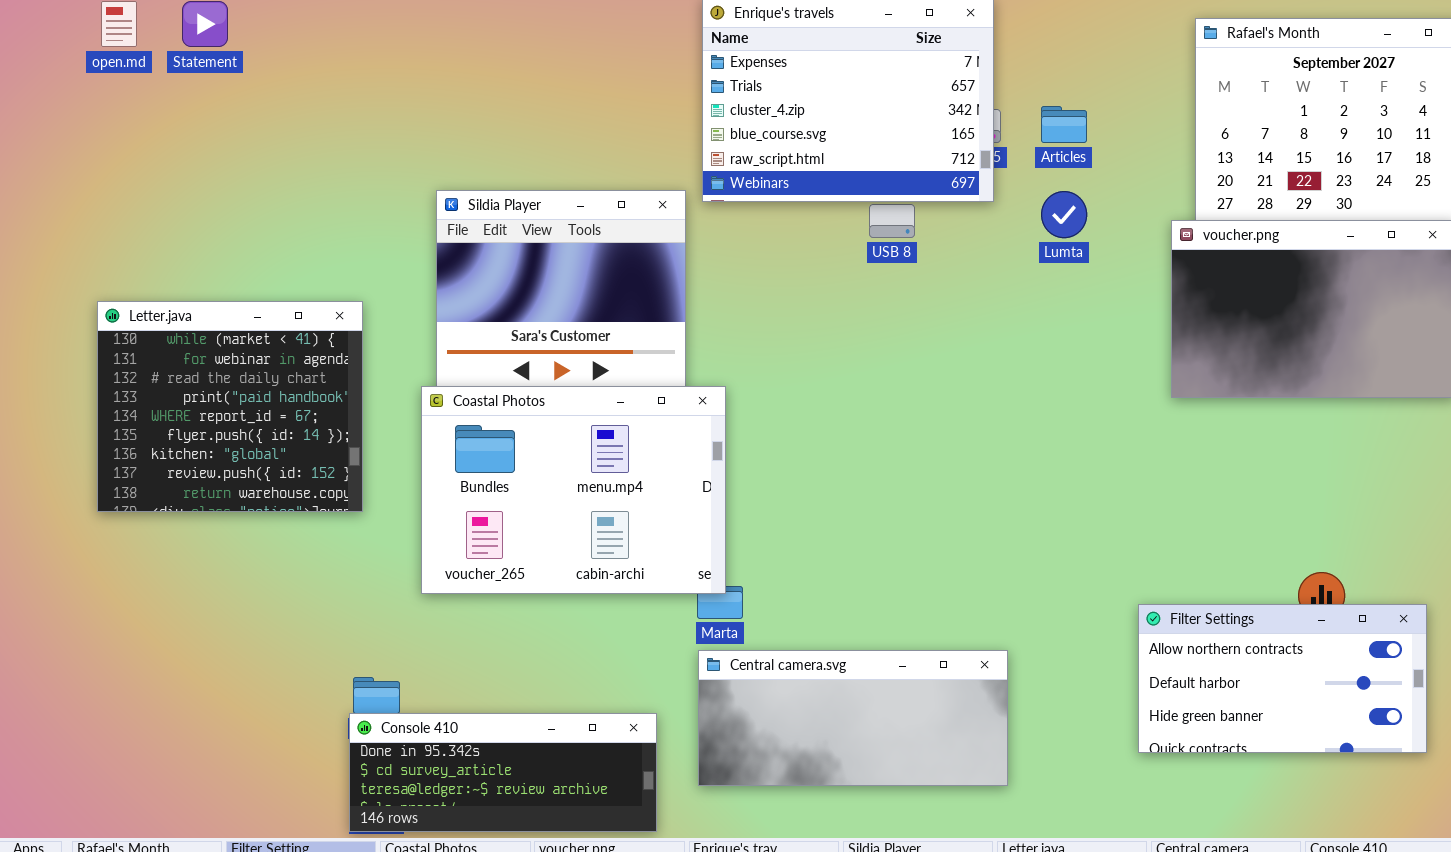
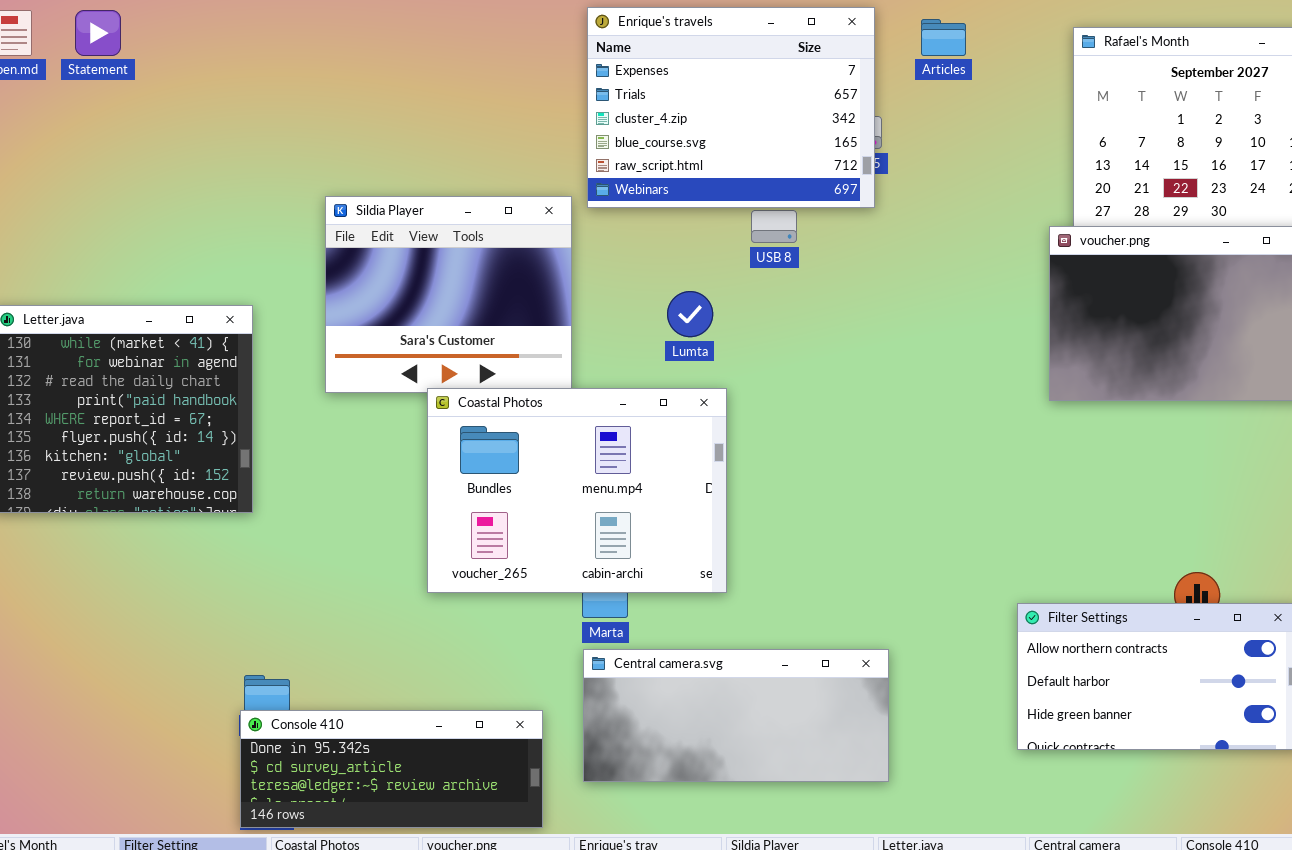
Articles: [1041,106,1087,143] -> [921,19,966,56], moved
Lumta: [1041,191,1087,238] -> [667,291,713,337], moved
Coastal Photos: [421,386,726,594] -> [427,388,727,593], moved

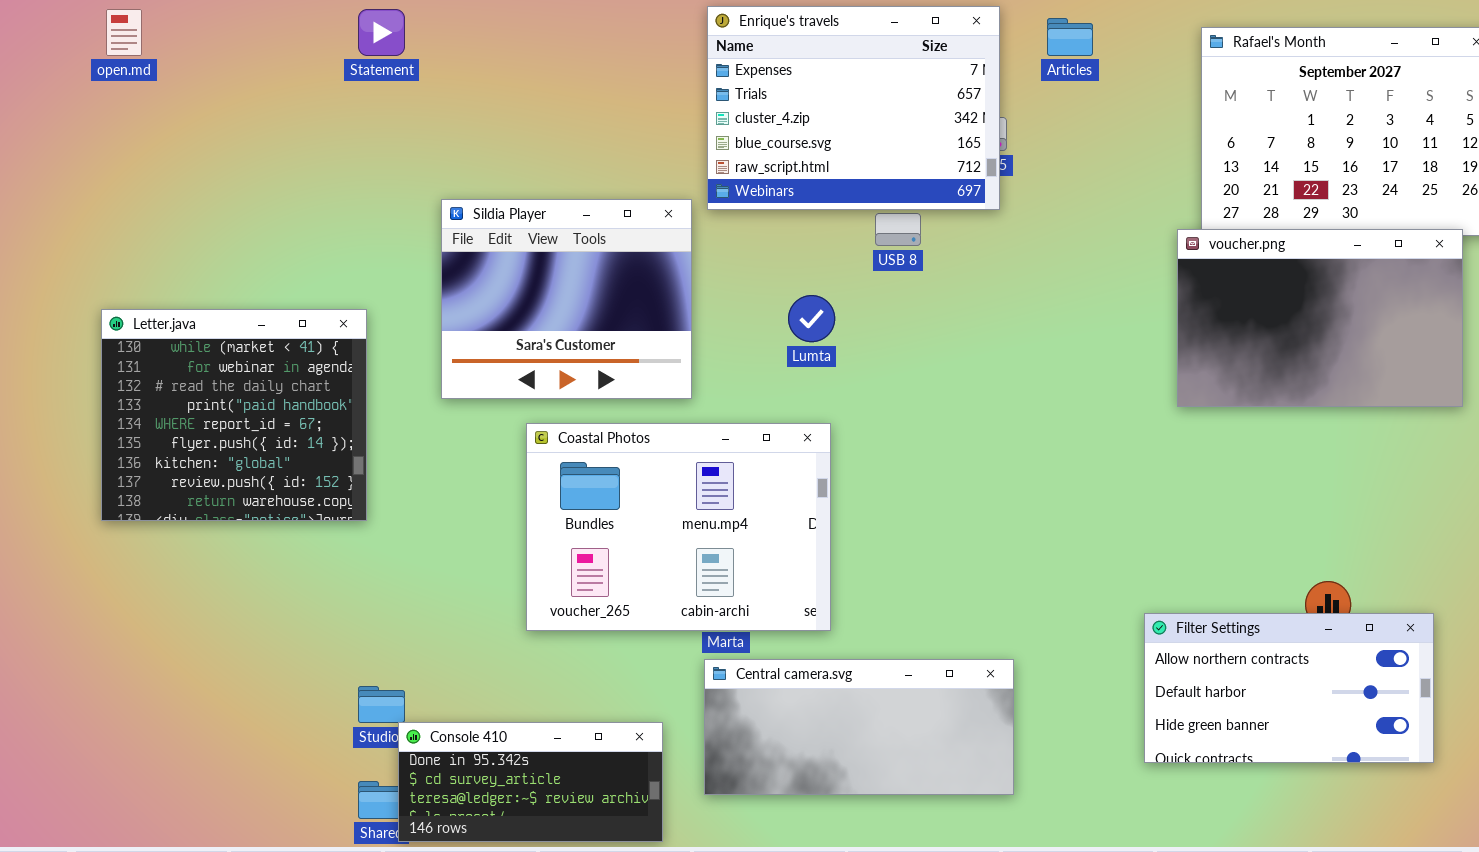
Statement: [75,10,121,56] -> [358,9,405,56], moved
Coastal Photos: [427,388,727,593] -> [526,423,831,631], moved
Console 410: [240,710,543,828] -> [398,722,663,842], resized

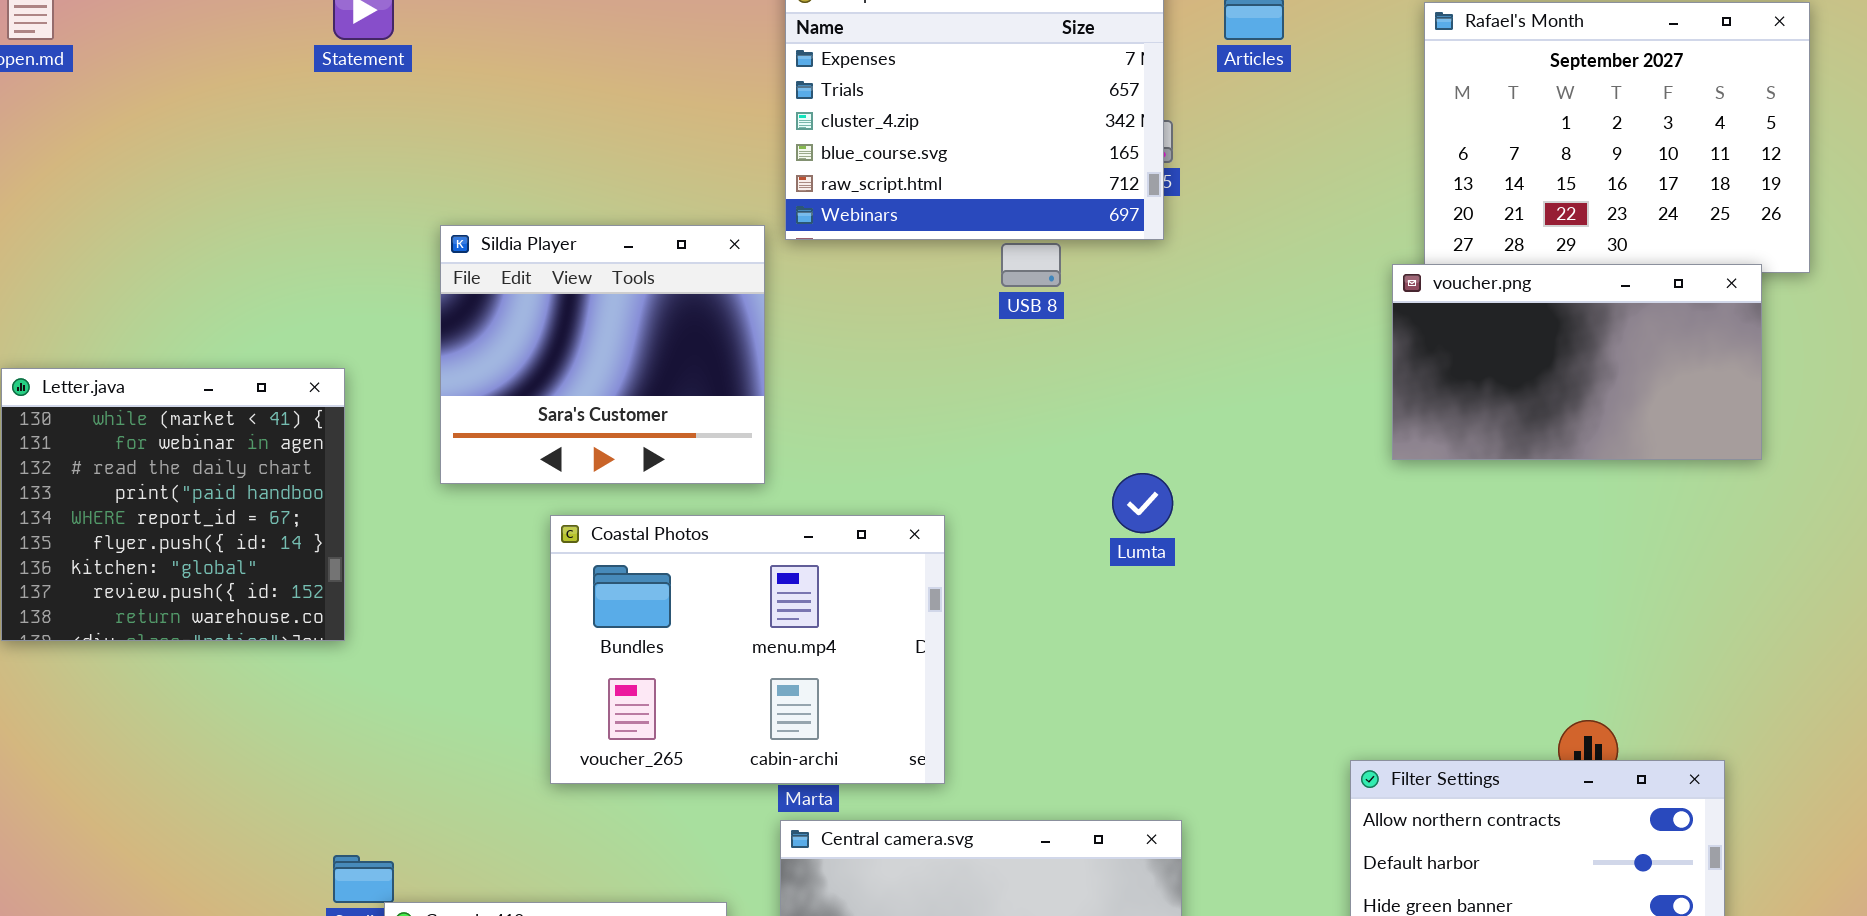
voucher.png: [1177,229,1463,407] -> [1392,264,1762,460], resized
Lumta: [788,295,835,342] -> [1112,473,1173,533], moved

